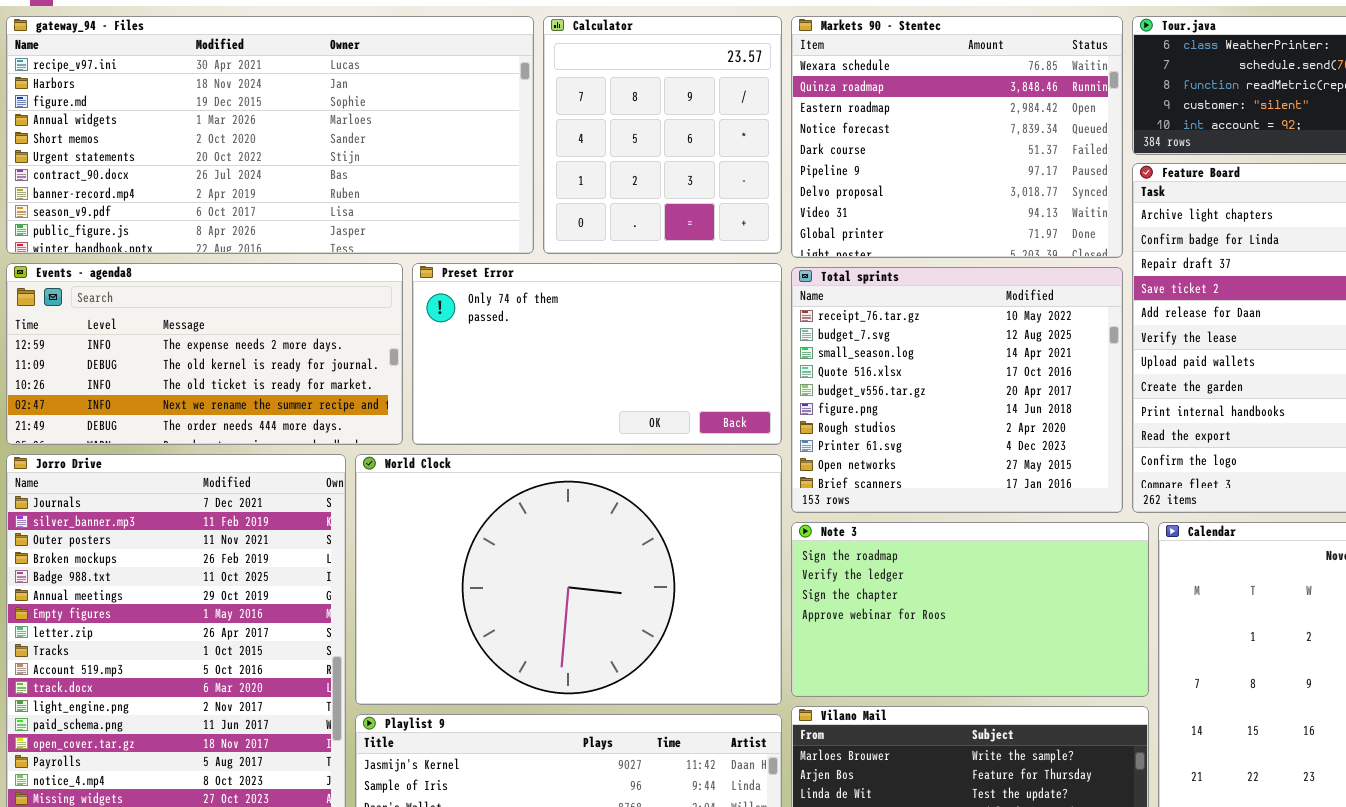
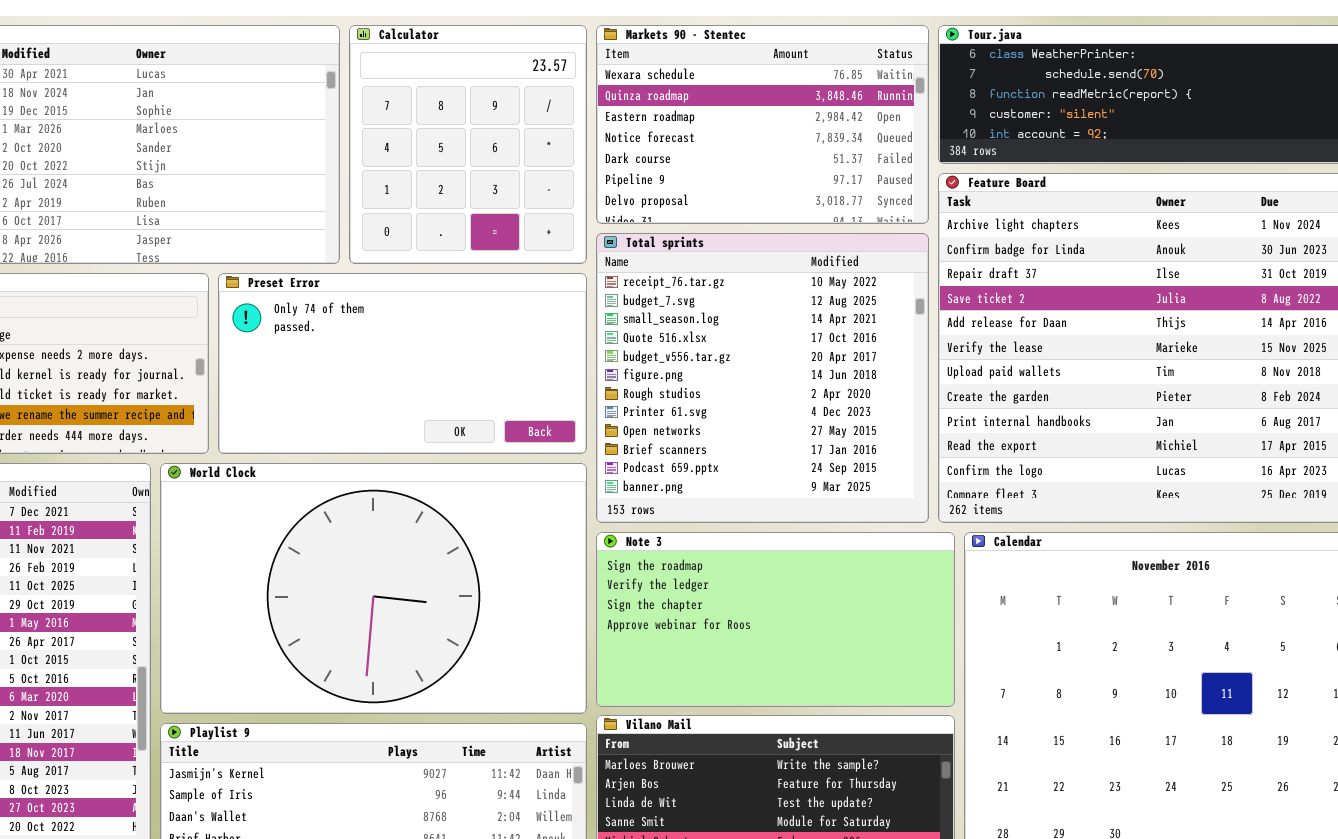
Markets 90 - Stentec: [791,16,1123,258] -> [596,25,929,224], resized
Total sprints: [791,267,1123,513] -> [596,233,929,523], resized

